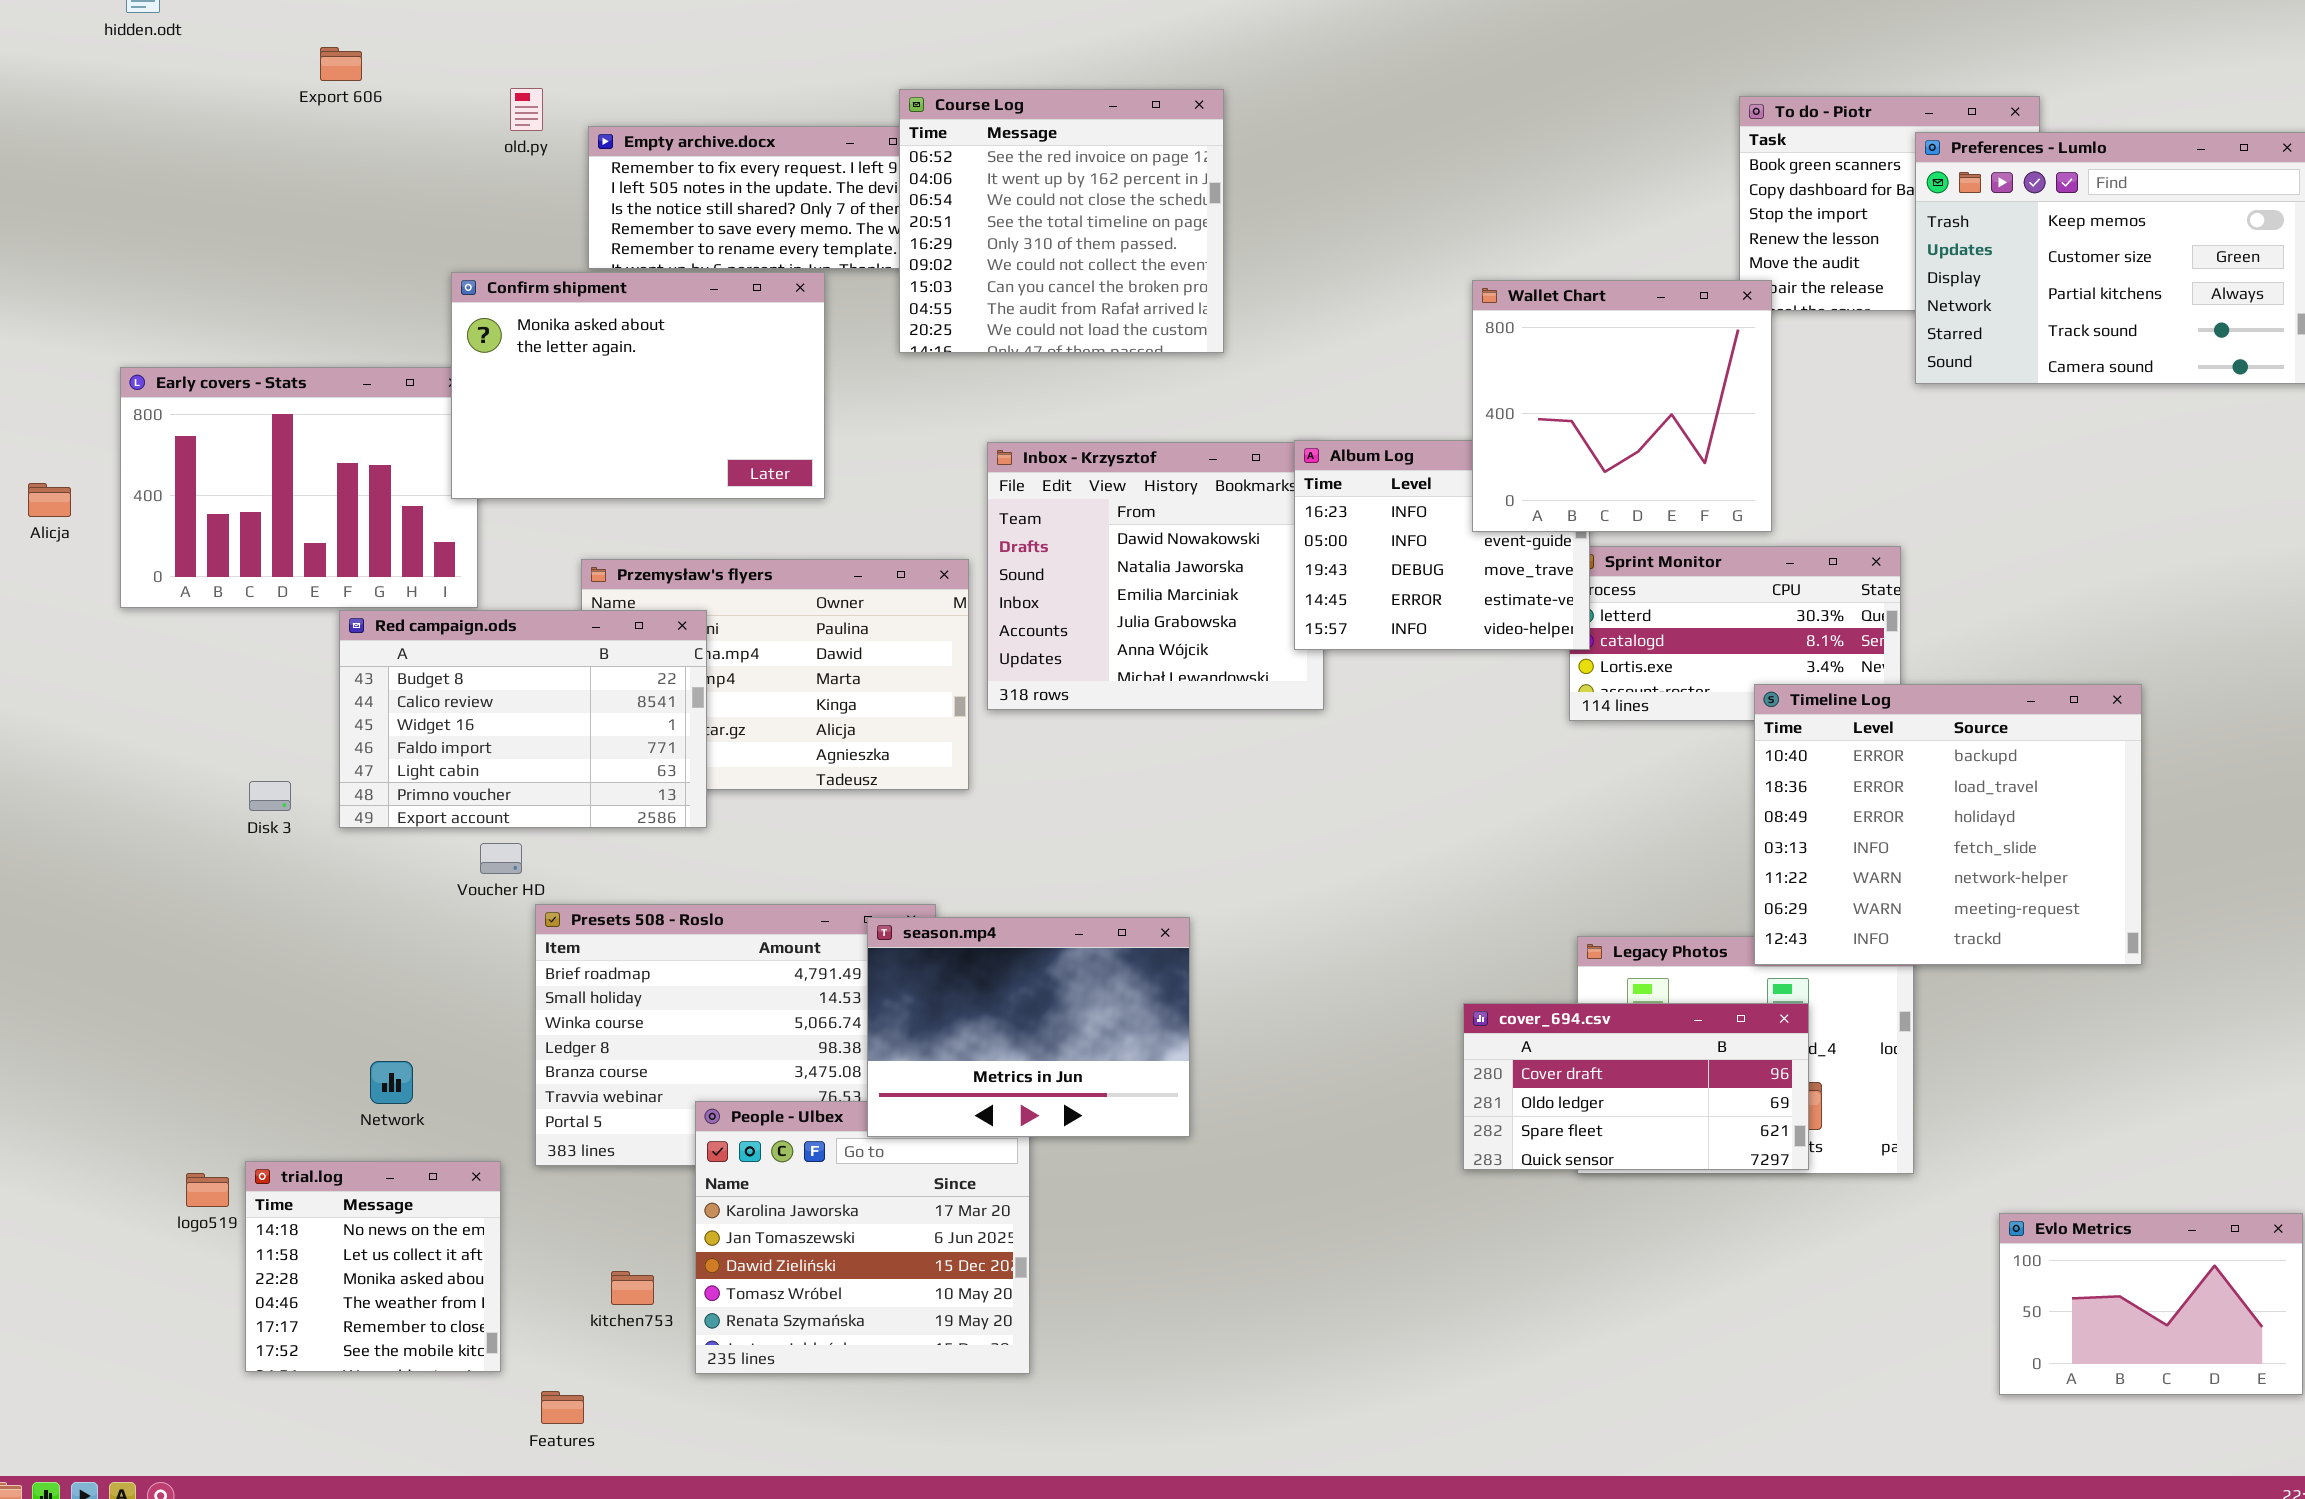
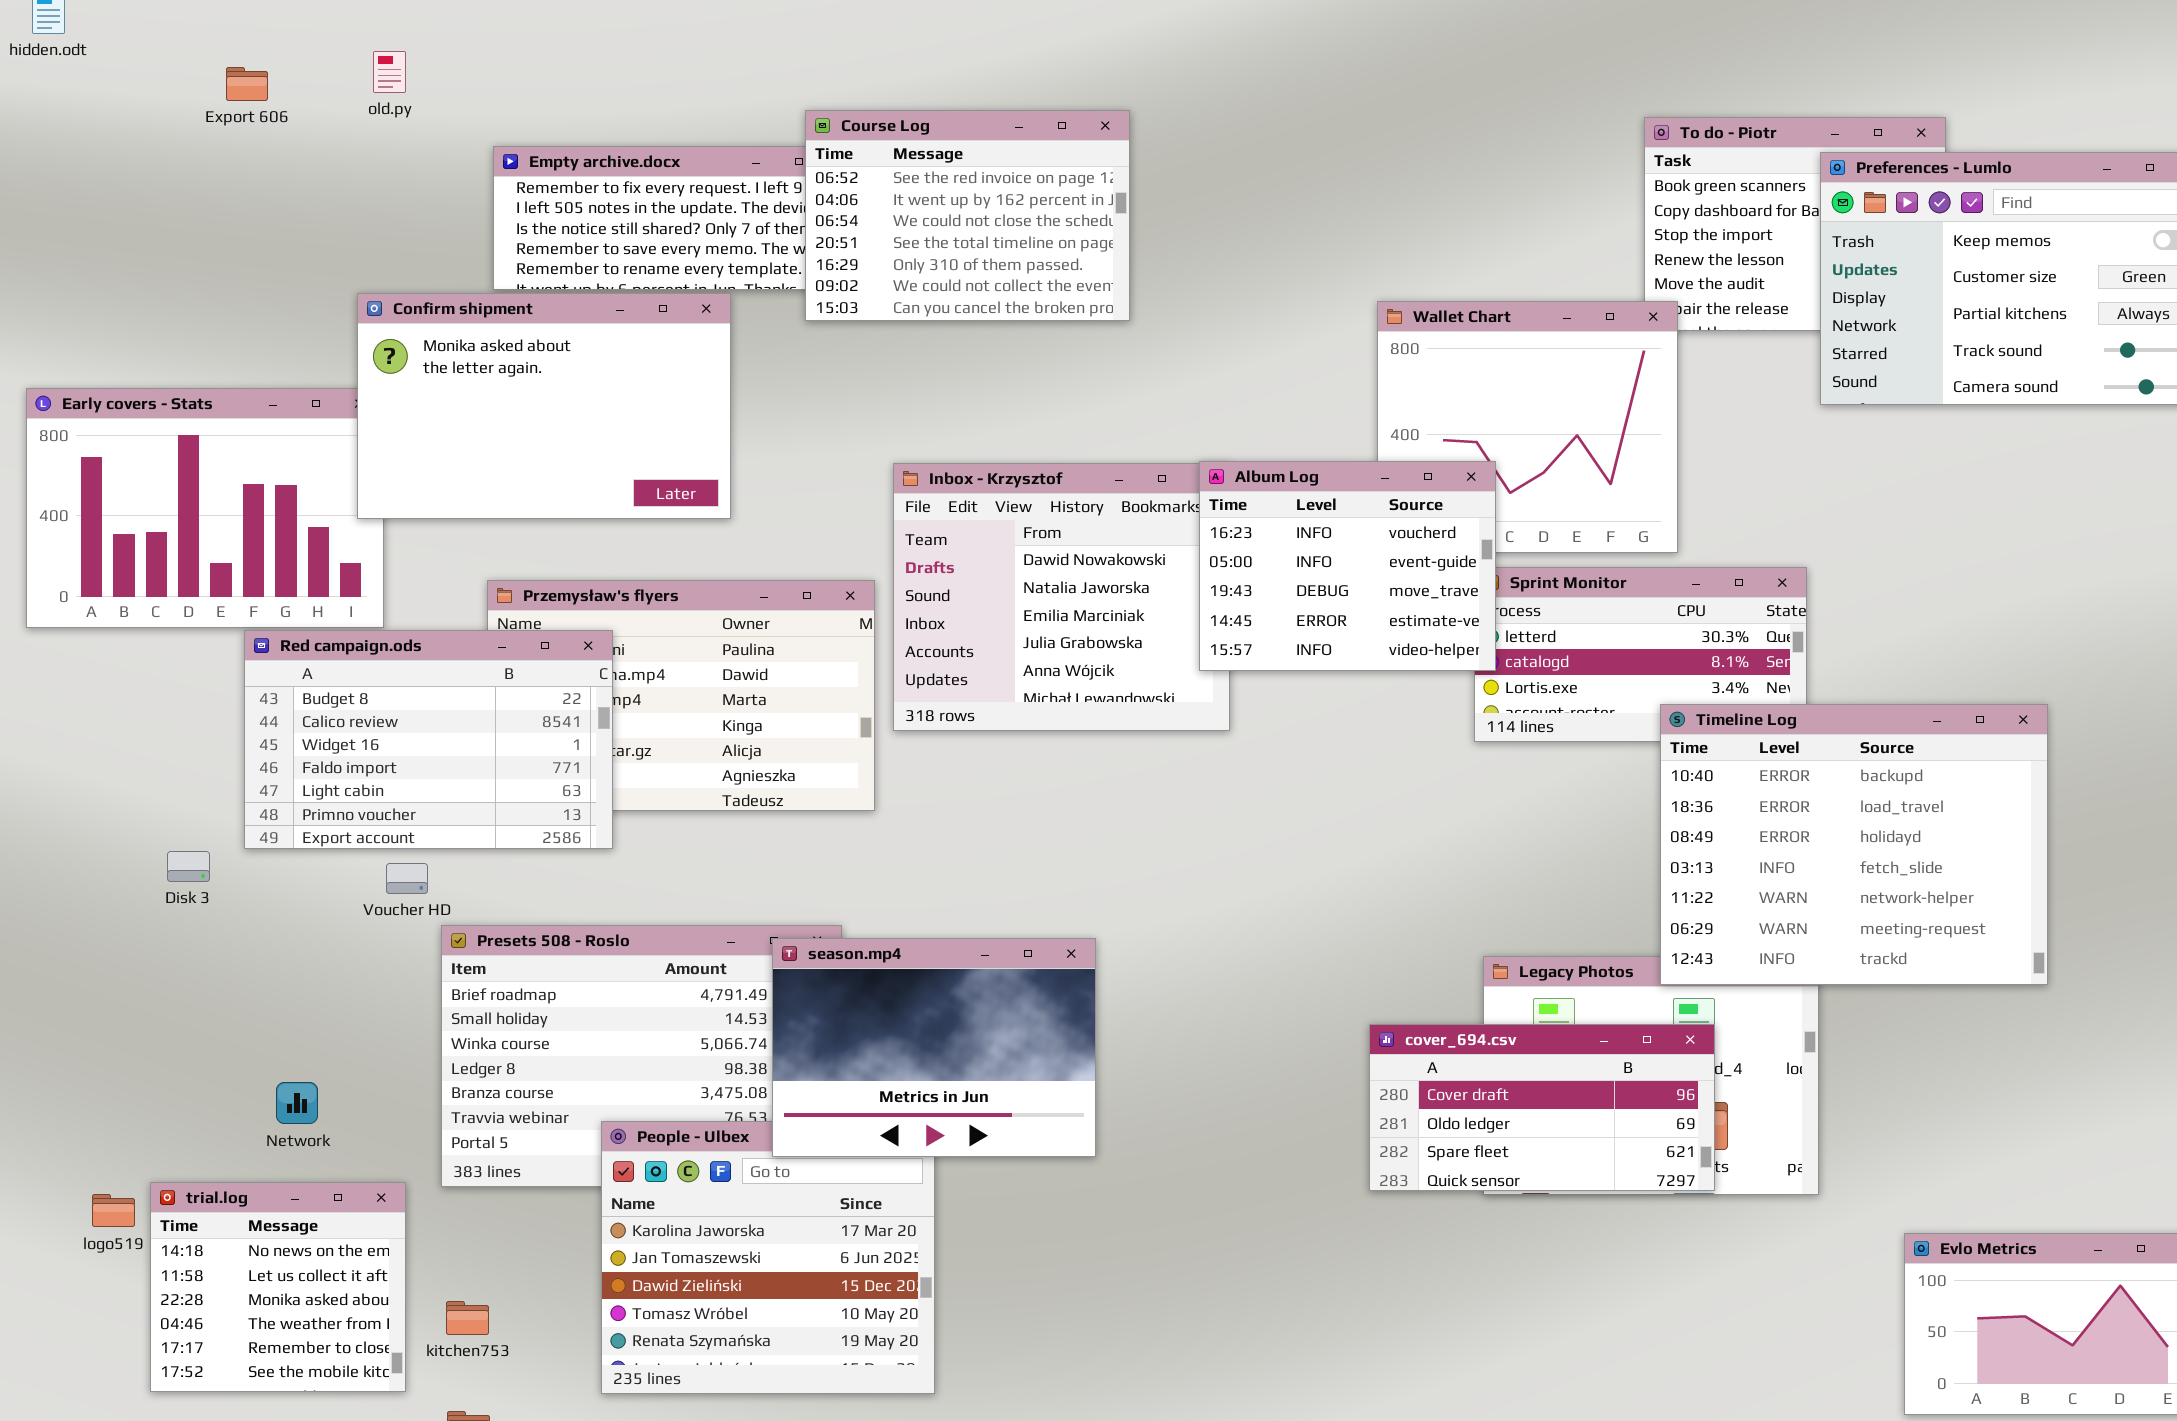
old.py: [510,88,543,131] -> [373,51,406,93], moved
Course Log: [899,89,1224,353] -> [805,110,1130,321], resized
Album Log: [1294,440,1590,650] -> [1199,461,1496,671], raised
Disk 3: [249,781,291,811] -> [167,851,210,882], moved
kitchen753: [611,1271,654,1305] -> [446,1301,489,1335], moved

